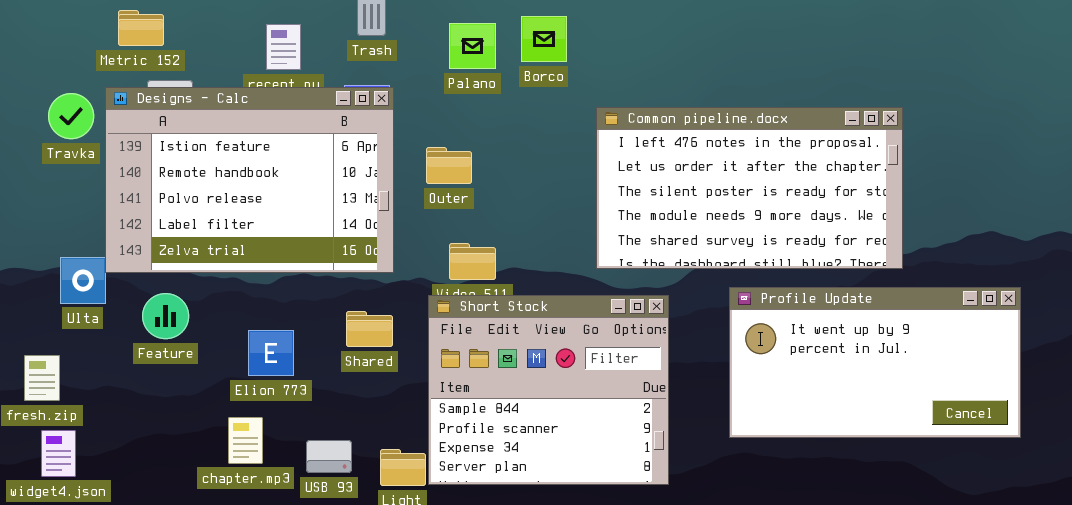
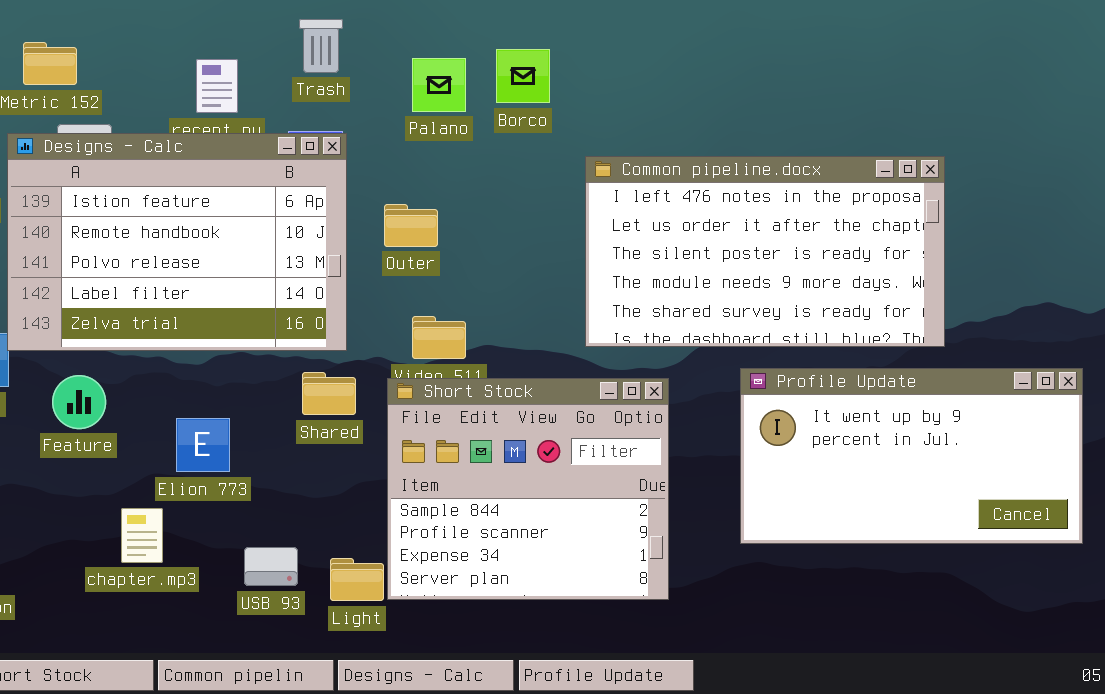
Shared: [346,311,393,347] -> [302,372,356,415], moved
chapter.mp3: [228,417,263,464] -> [121,508,163,563], moved

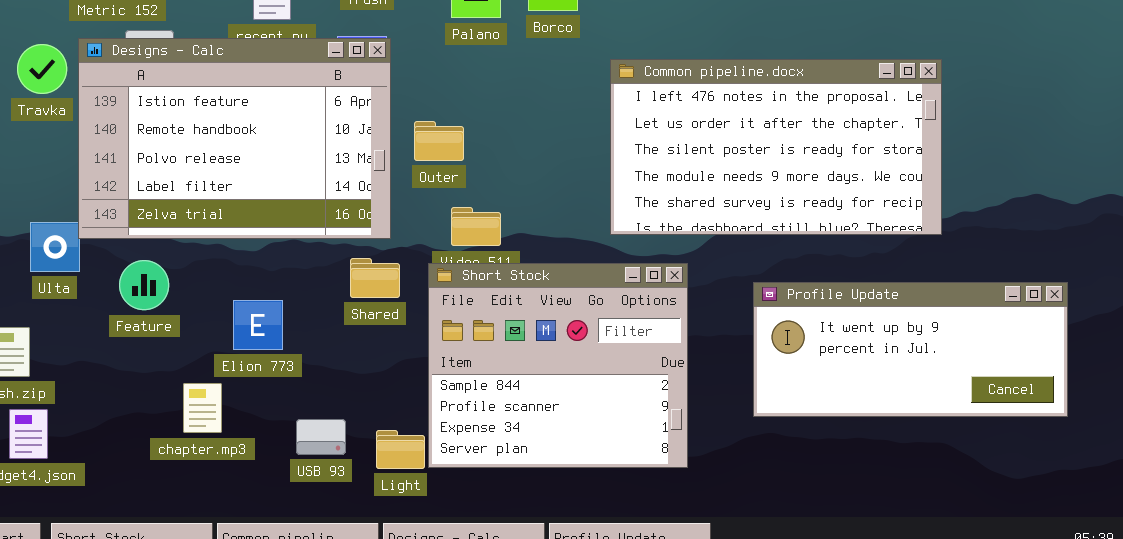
Outer: [384,204,438,247] -> [414,121,464,161], moved
Profile Update: [740,368,1083,544] -> [753,282,1068,417], resized

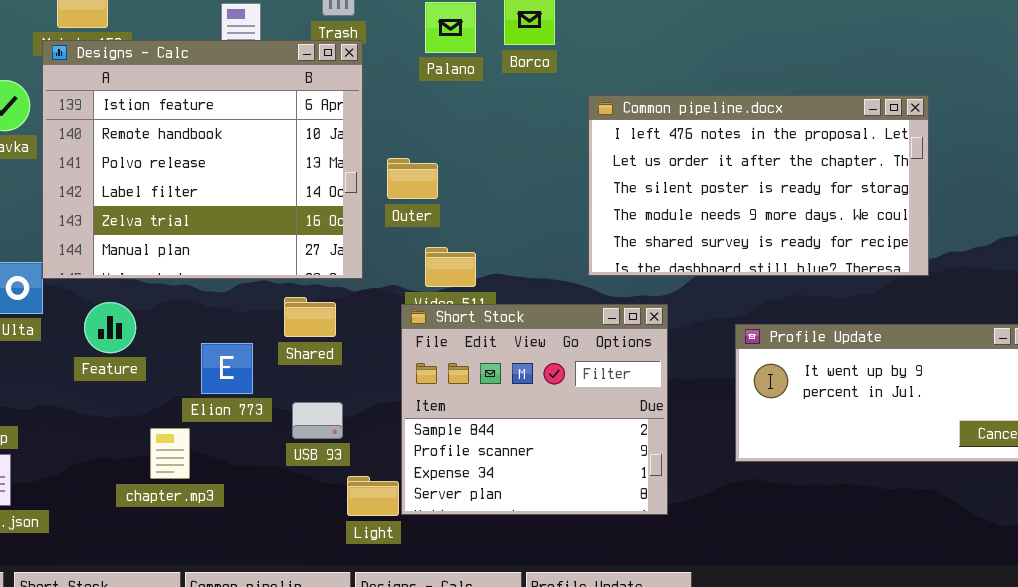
Designs - Calc: [78,38,391,239] -> [42,40,363,279], resized
Shared: [350,258,400,298] -> [284,297,336,337], moved
USB 93: [296,419,346,455] -> [292,402,343,439], moved

